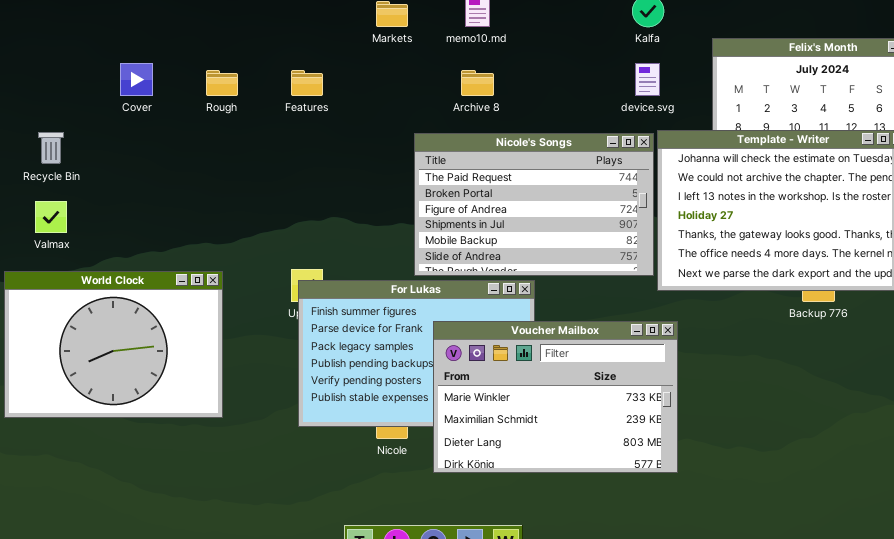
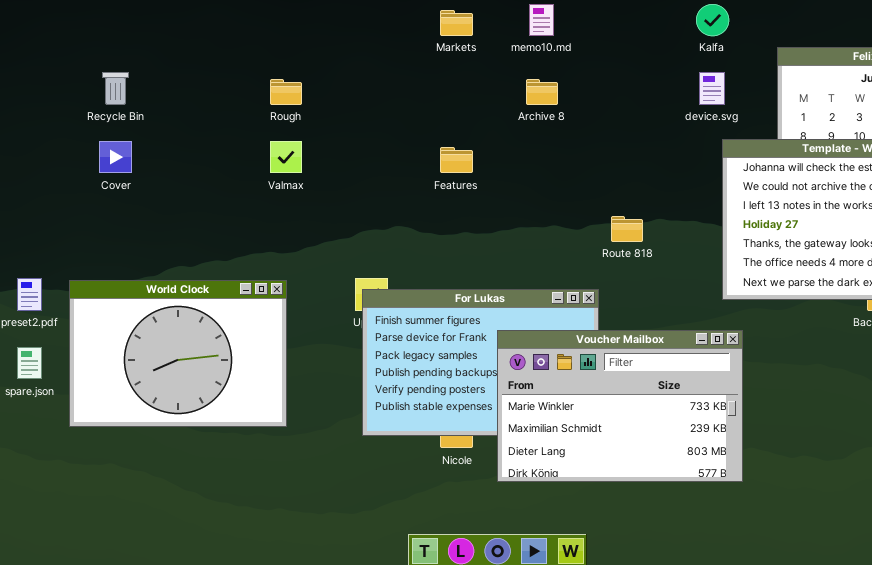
Cover: [120,63,153,96] -> [99,141,132,173], moved
Features: [291,70,323,96] -> [440,147,473,173], moved
Recycle Bin: [38,132,64,164] -> [102,72,129,105], moved
Nicole's Songs: [414,133,654,276] -> none, closed
Valmax: [35,201,67,233] -> [270,141,302,173], moved

